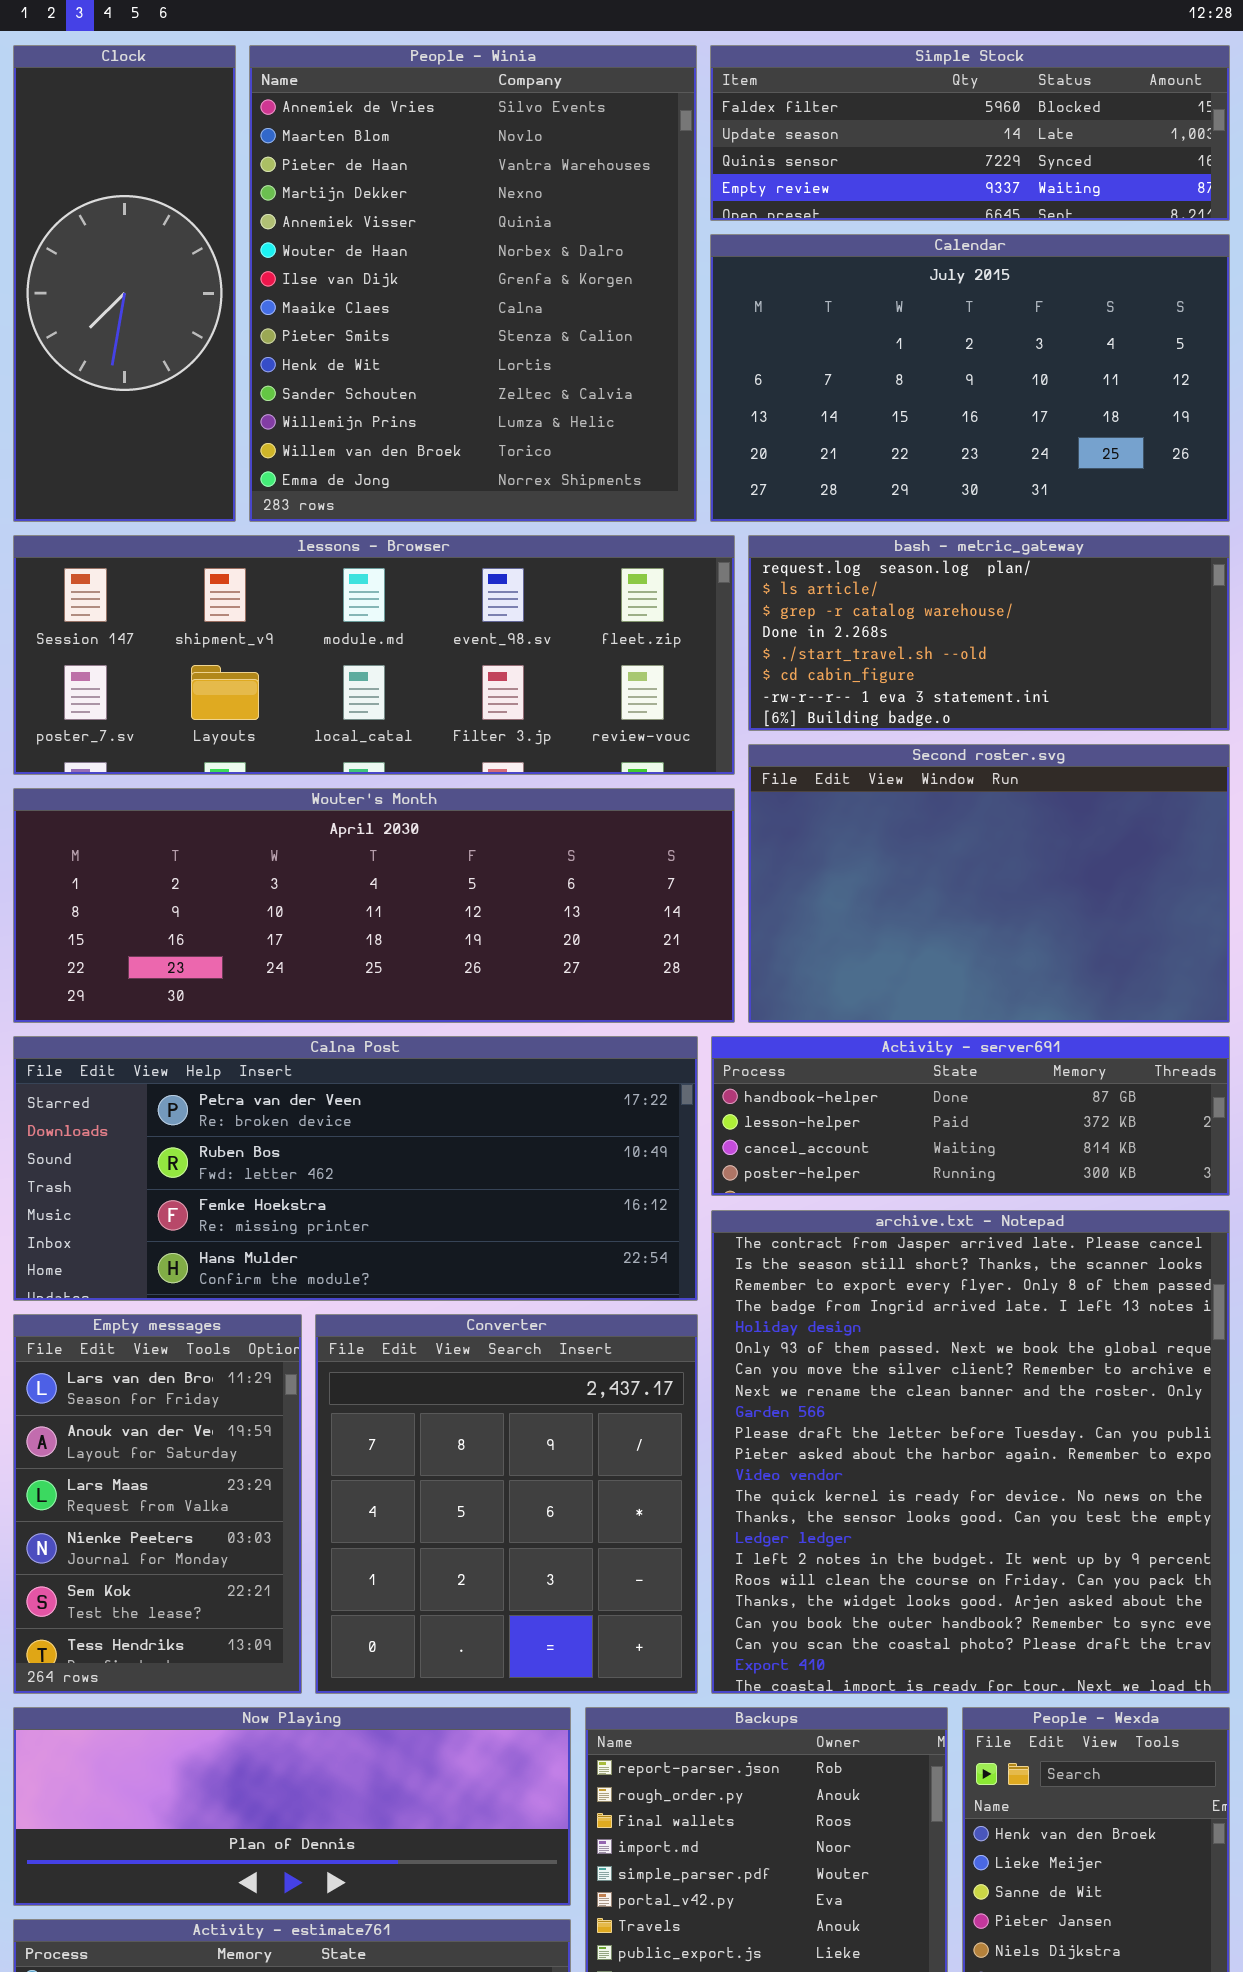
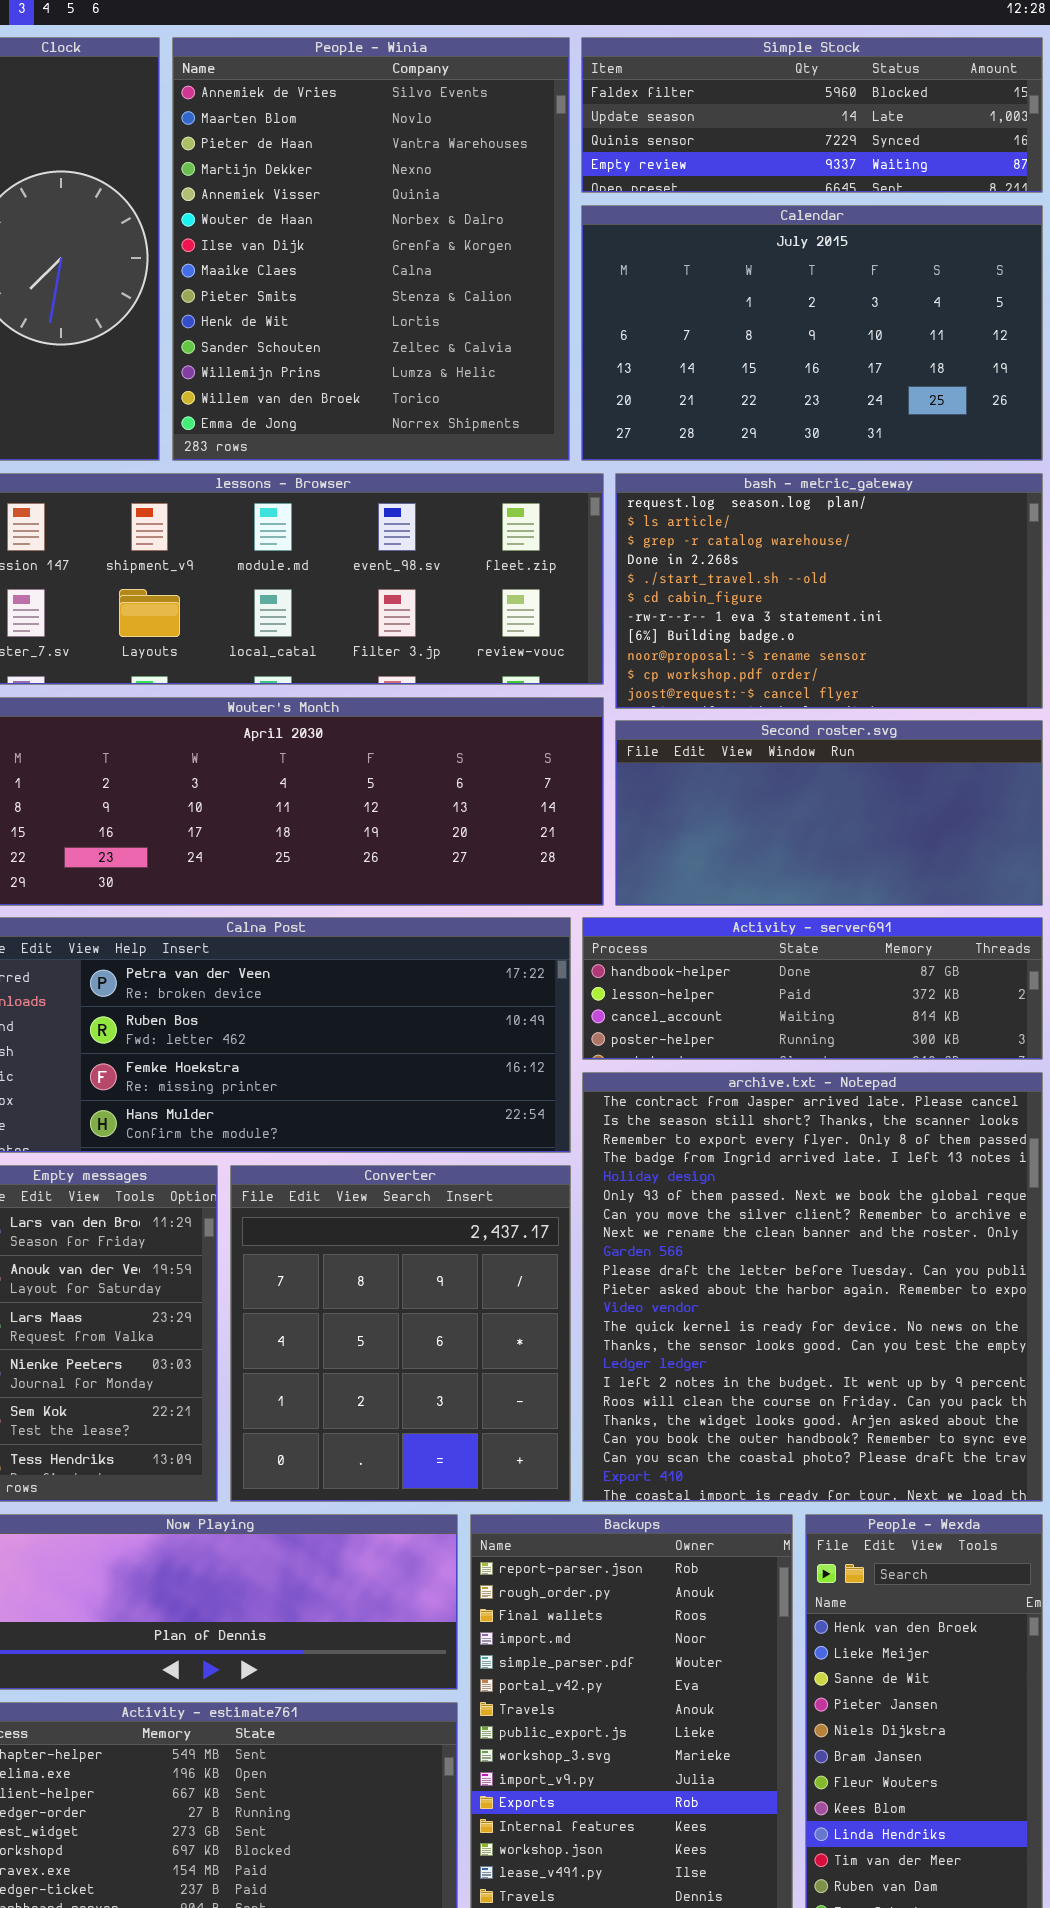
bash - metric_gateway: [748,535,1230,731] -> [615,473,1043,709], resized
Second roster.svg: [748,744,1230,1023] -> [615,720,1043,906], resized

